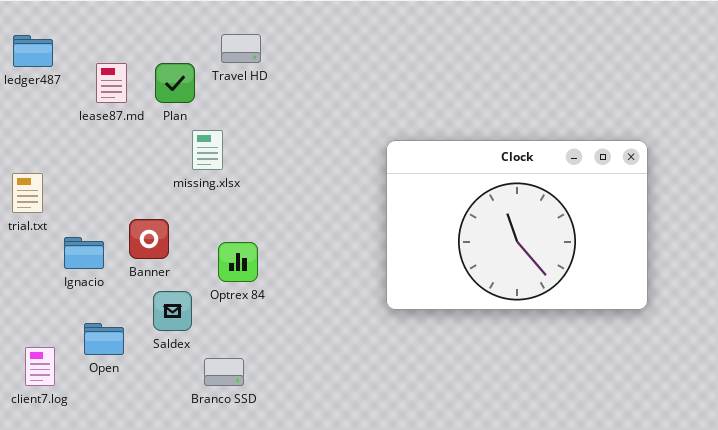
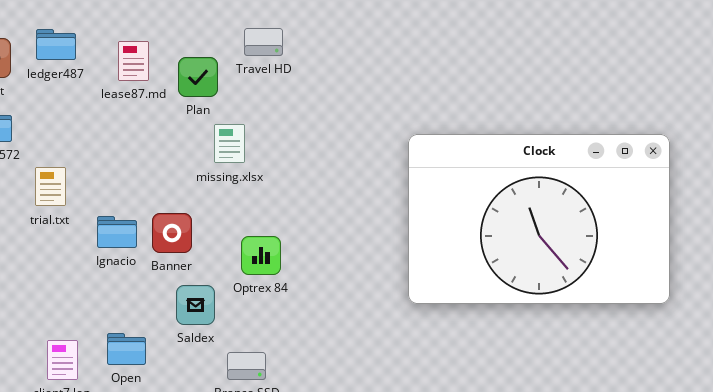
lease87.md: [96,63,127,103] -> [118,41,149,81], moved
Ignacio: [64,237,104,269] -> [97,216,137,248], moved
Open: [84,323,124,355] -> [107,333,146,365], moved

